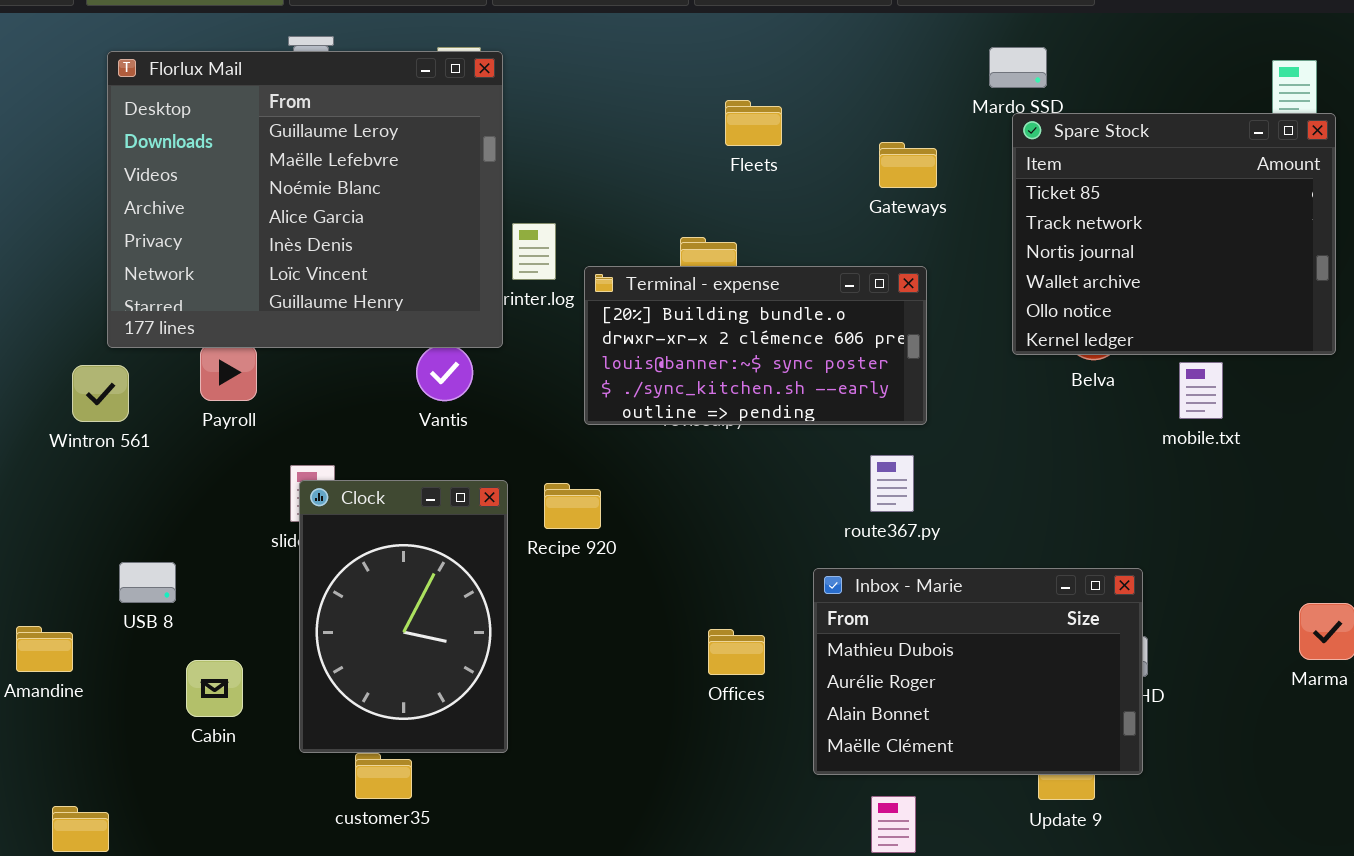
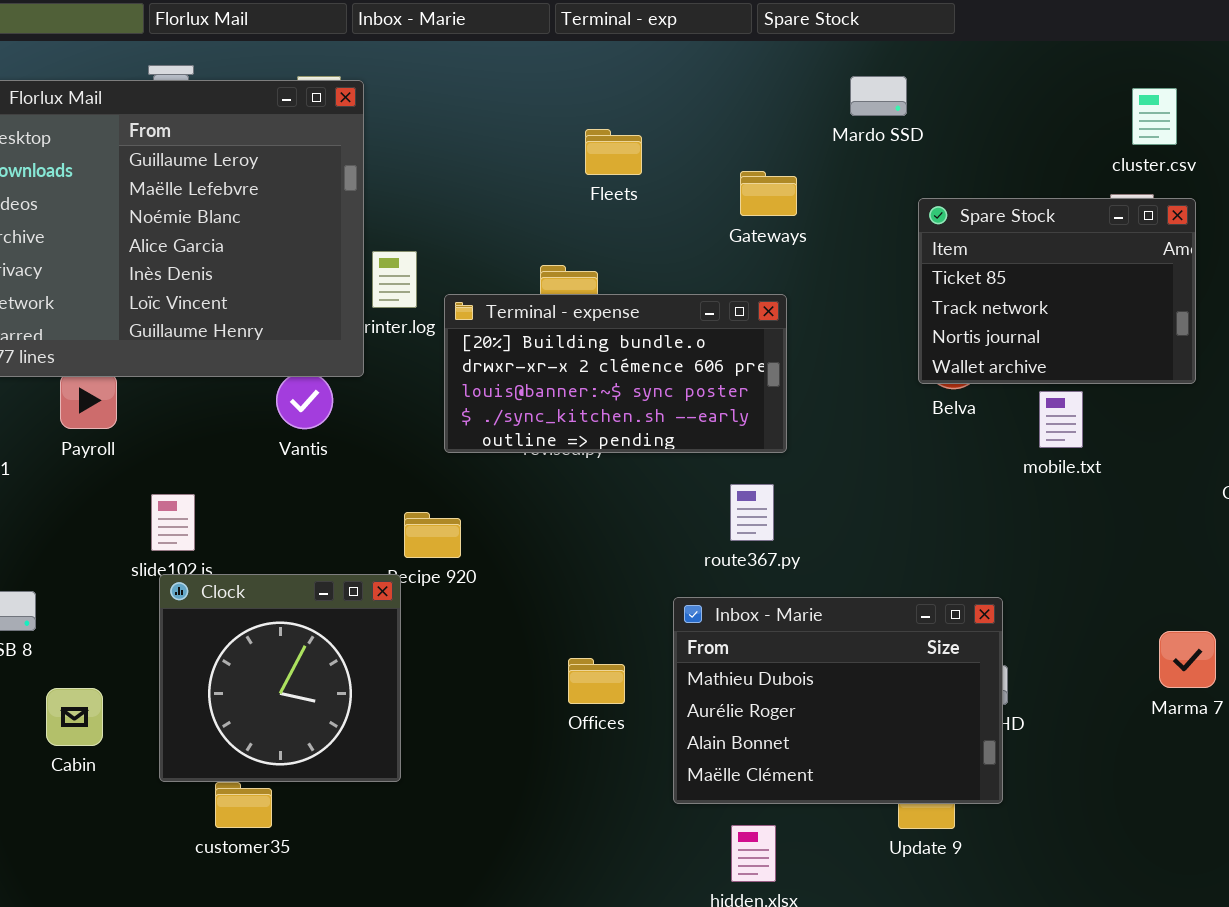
Spare Stock: [1012,113,1336,355] -> [918,198,1196,384], resized
Clock: [299,480,508,753] -> [159,574,401,782], resized

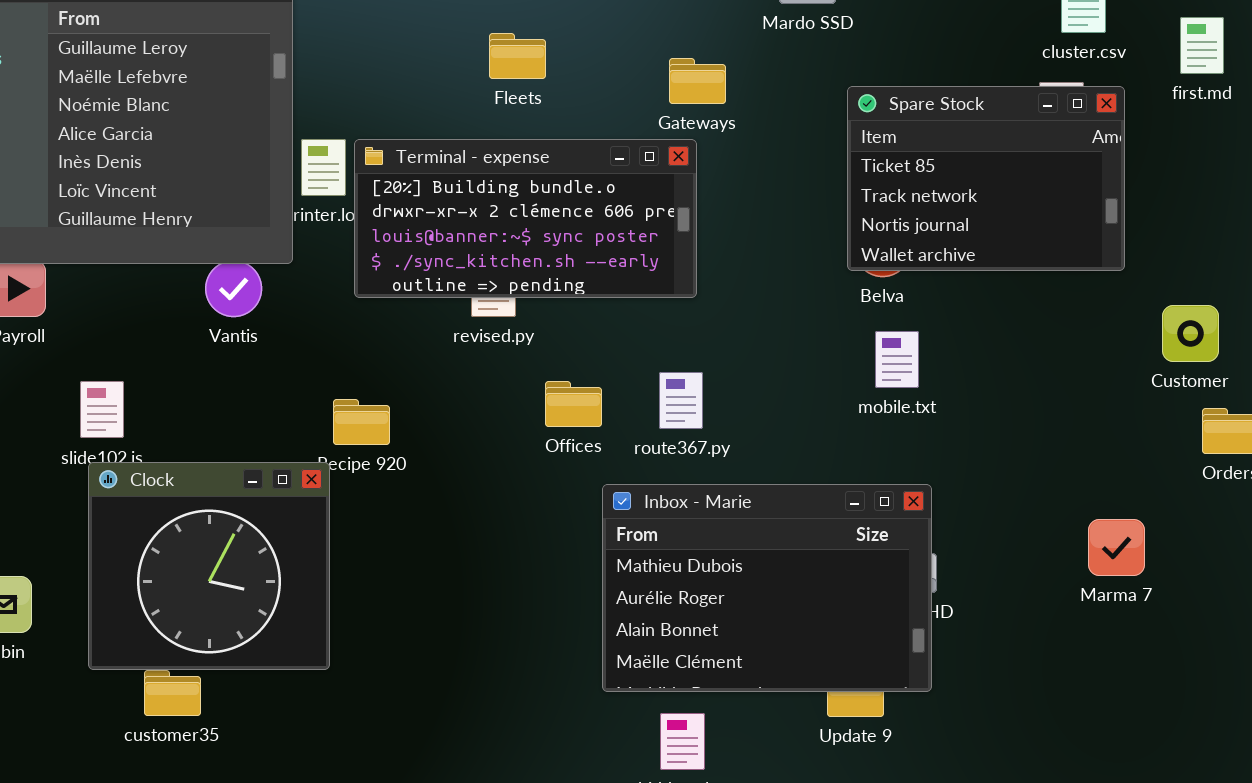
Fleets: [585,129,642,175] -> [489,33,546,79], moved
Terminal - expense: [444,294,787,453] -> [354,139,697,298], moved
mobile.txt: [1039,391,1083,448] -> [875,331,919,388], moved
Offices: [568,658,625,704] -> [545,381,602,427], moved

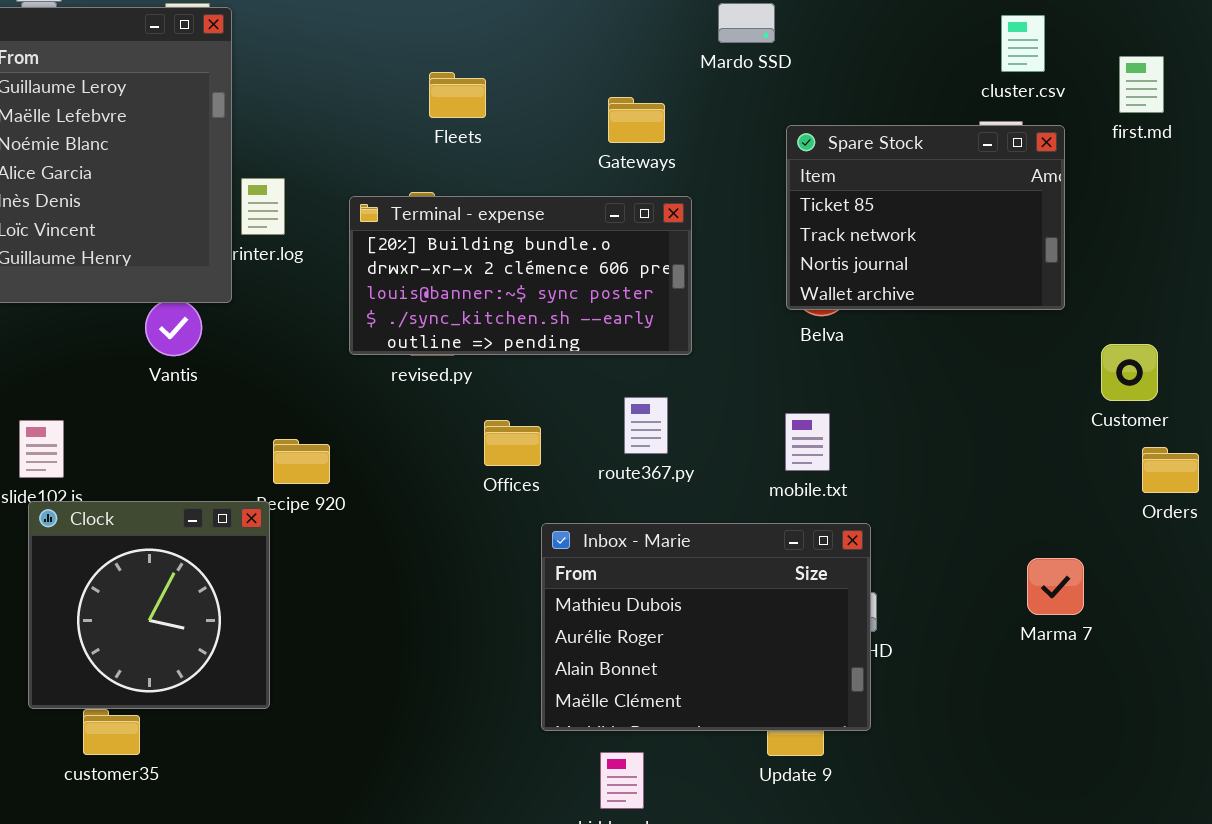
Terminal - expense: [354,139,697,298] -> [349,196,692,355], moved
mobile.txt: [875,331,919,388] -> [785,413,830,471], moved
route367.py: [659,372,703,429] -> [624,397,668,454], moved

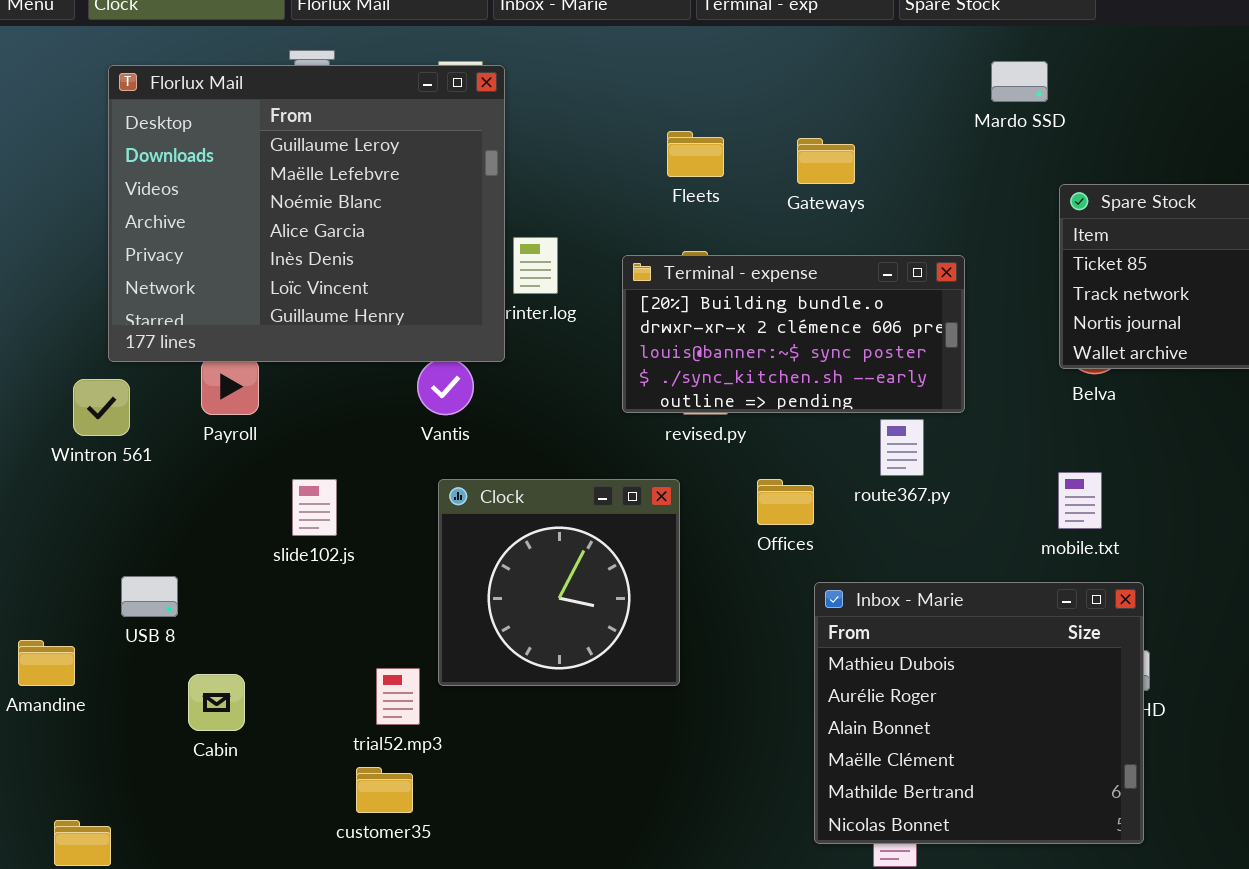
Fleets: [429,72,486,118] -> [667,131,724,177], moved
Gateways: [608,97,665,143] -> [797,138,855,184], moved
route367.py: [624,397,668,454] -> [880,419,924,476], moved
Clock: [28,501,270,709] -> [438,479,680,686], moved
Inbox - Marie: [541,523,871,731] -> [814,582,1144,844], resized

